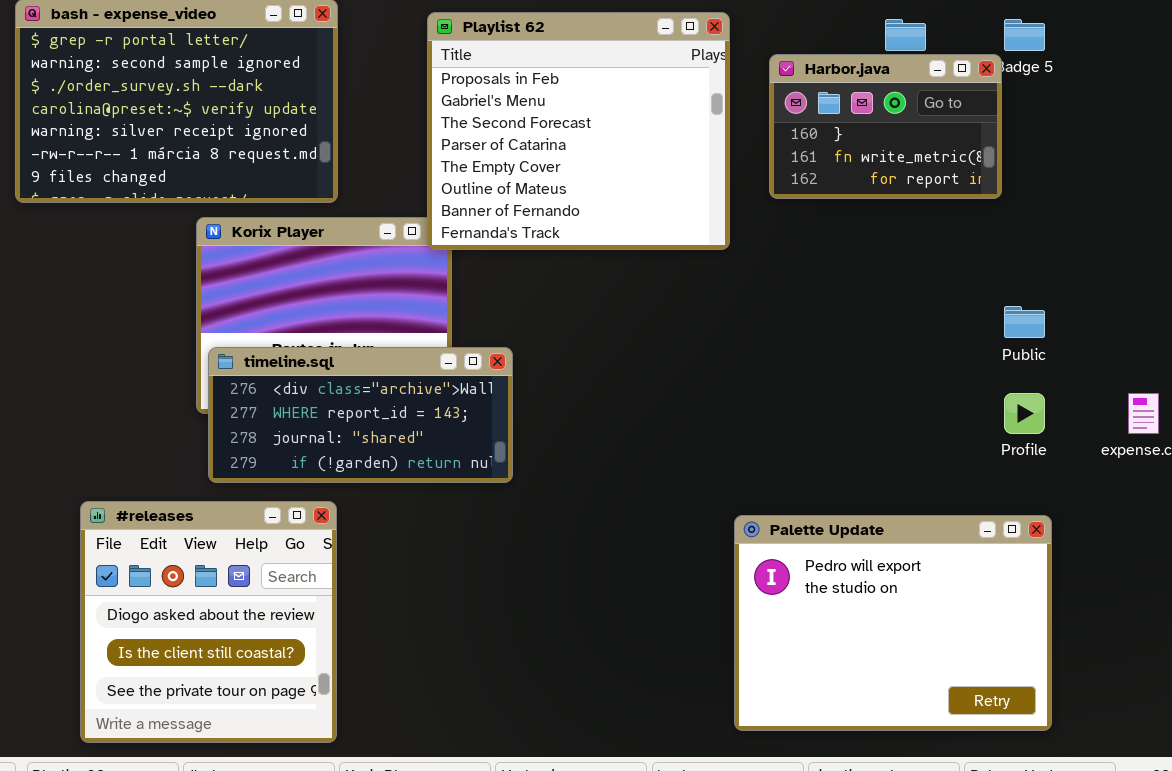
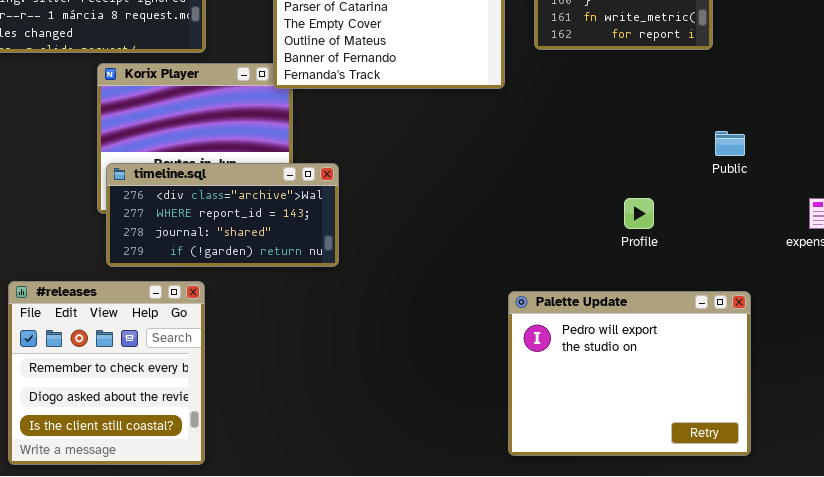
Profile: [1004,393,1045,434] -> [624,198,654,229], moved
#releases: [80,501,337,743] -> [8,281,205,465], scrolled up 1 row

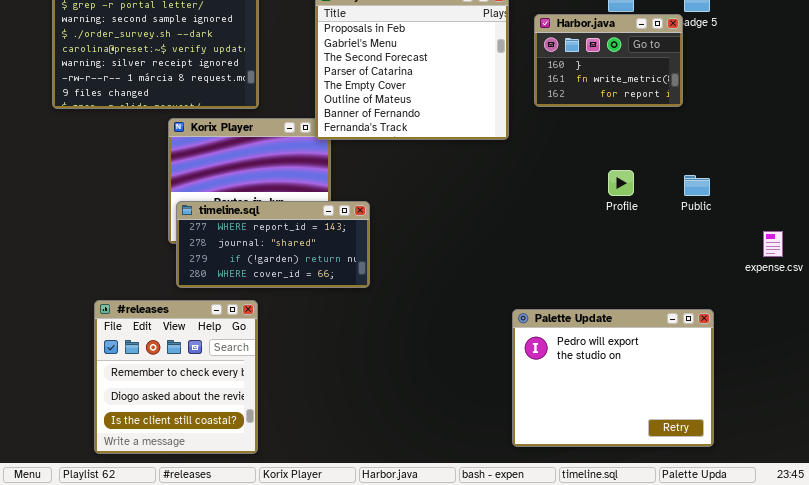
timeline.sql: [106,163,339,267] -> [176,201,370,288], scrolled down 1 row
Profile: [624,198,654,229] -> [608,170,634,196], moved

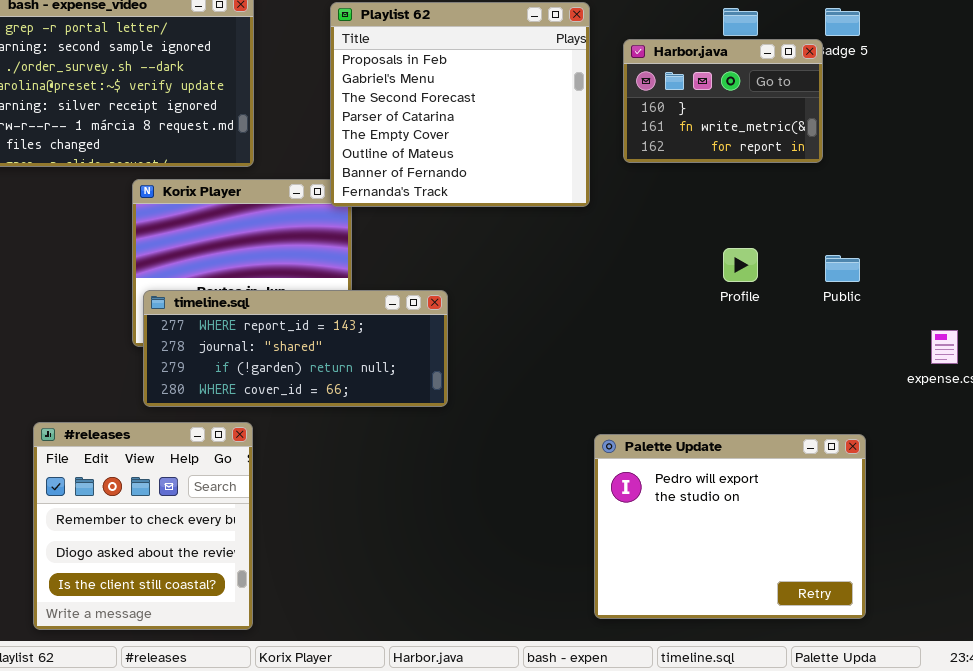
timeline.sql: [176,201,370,288] -> [143,290,448,407], resized

